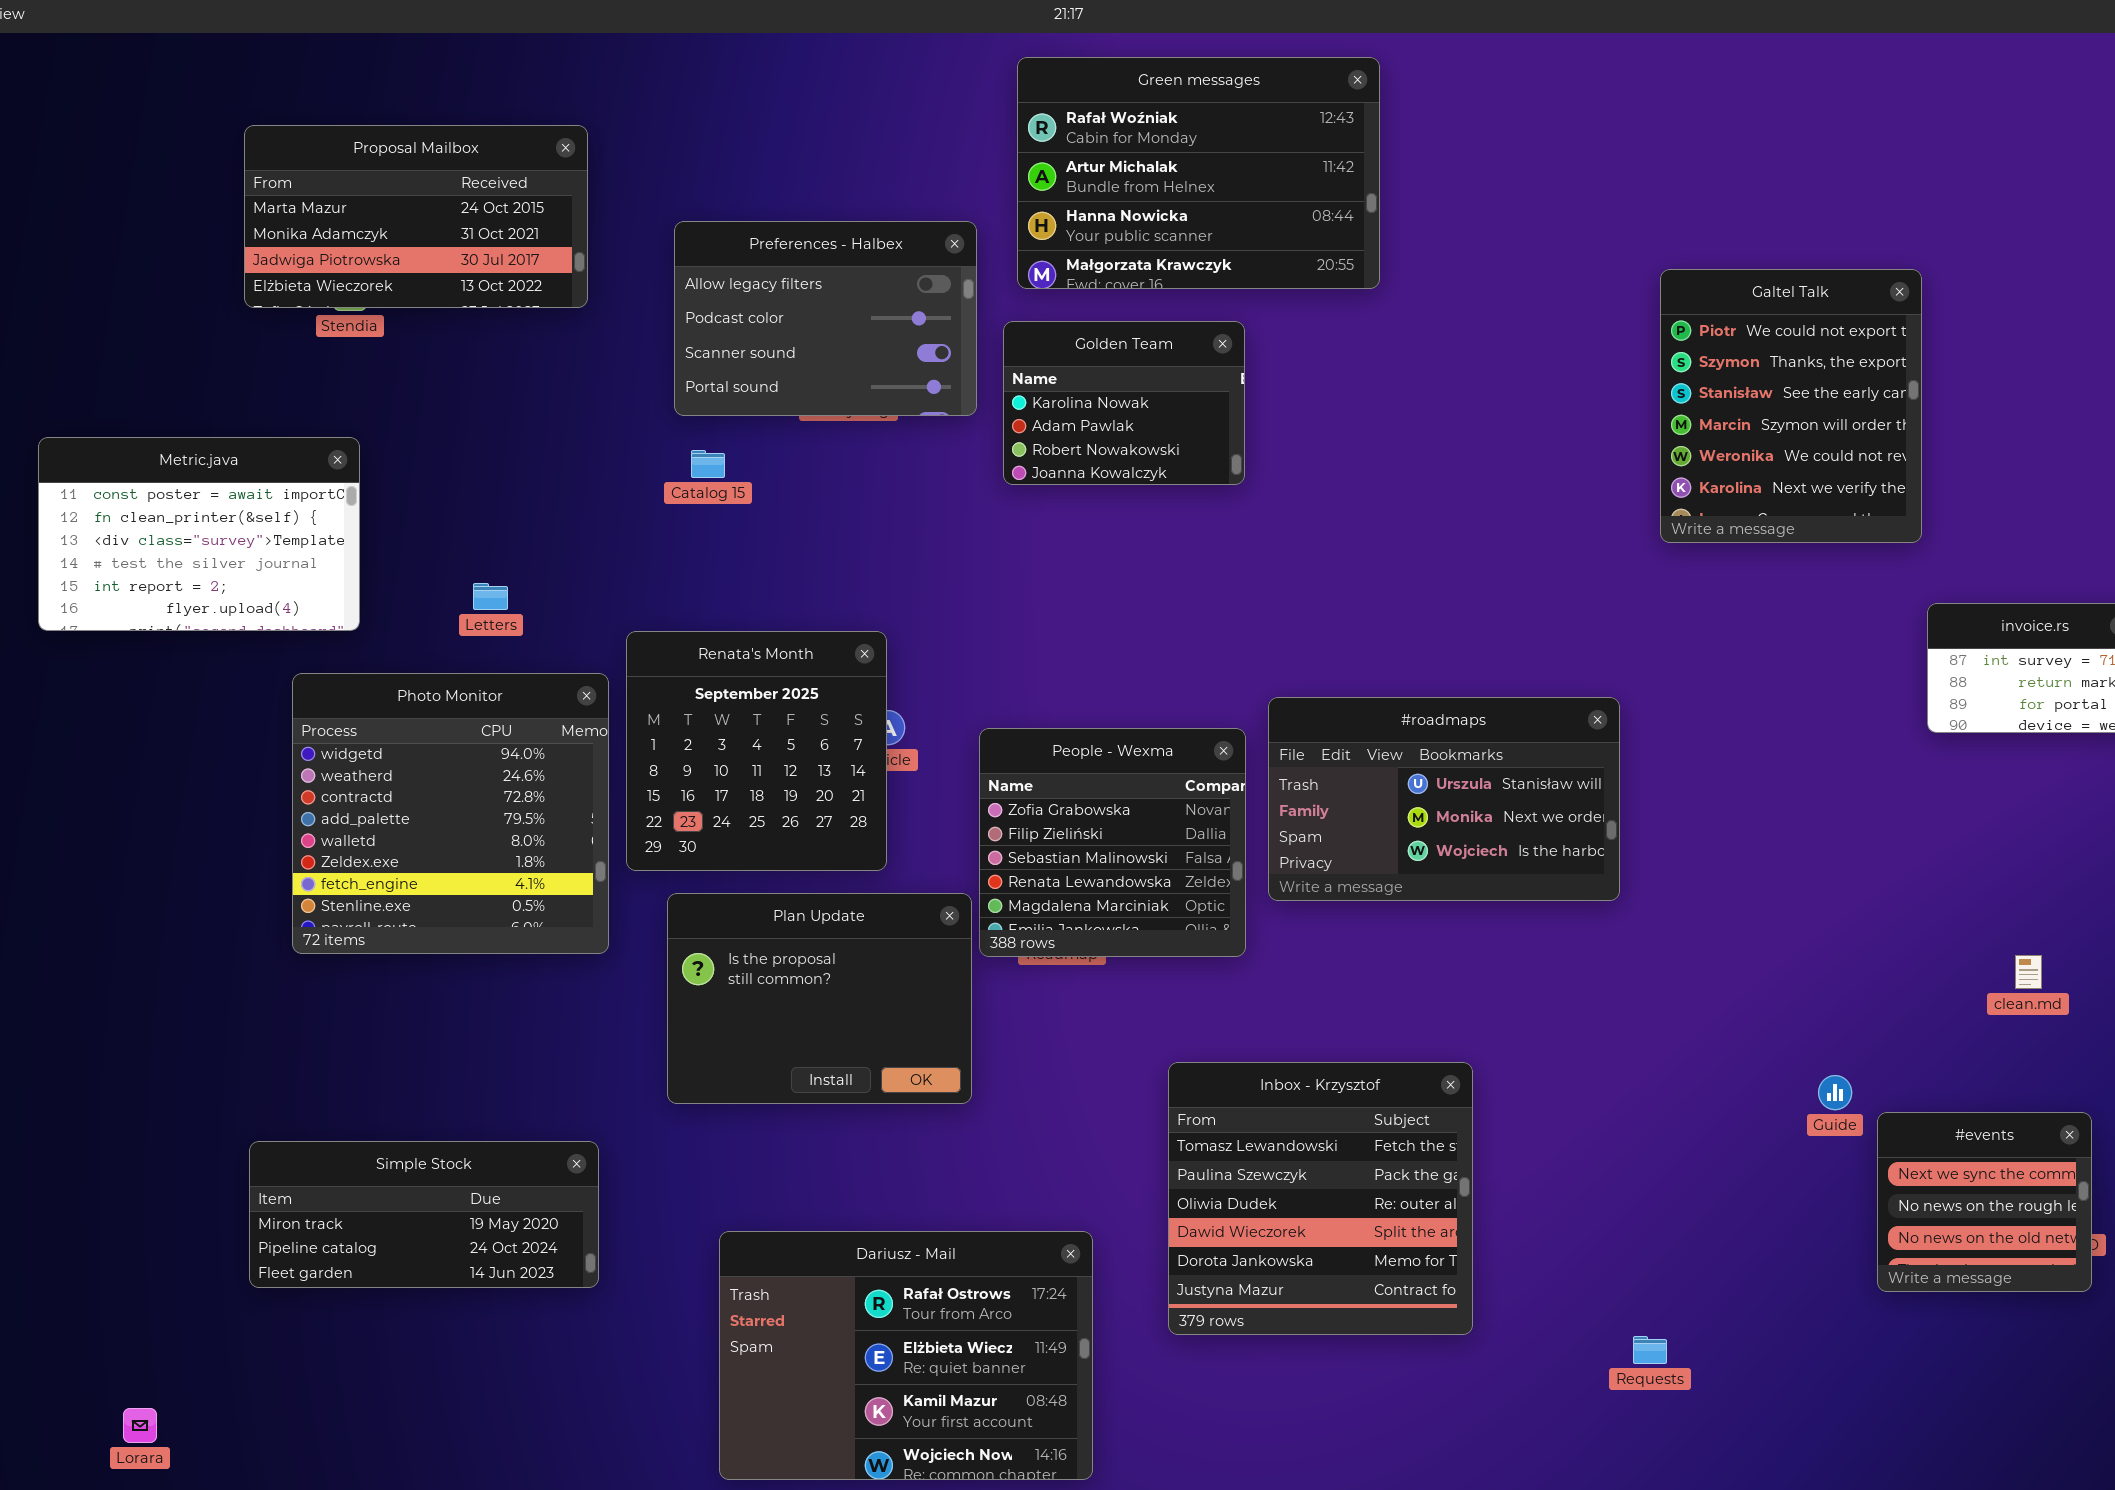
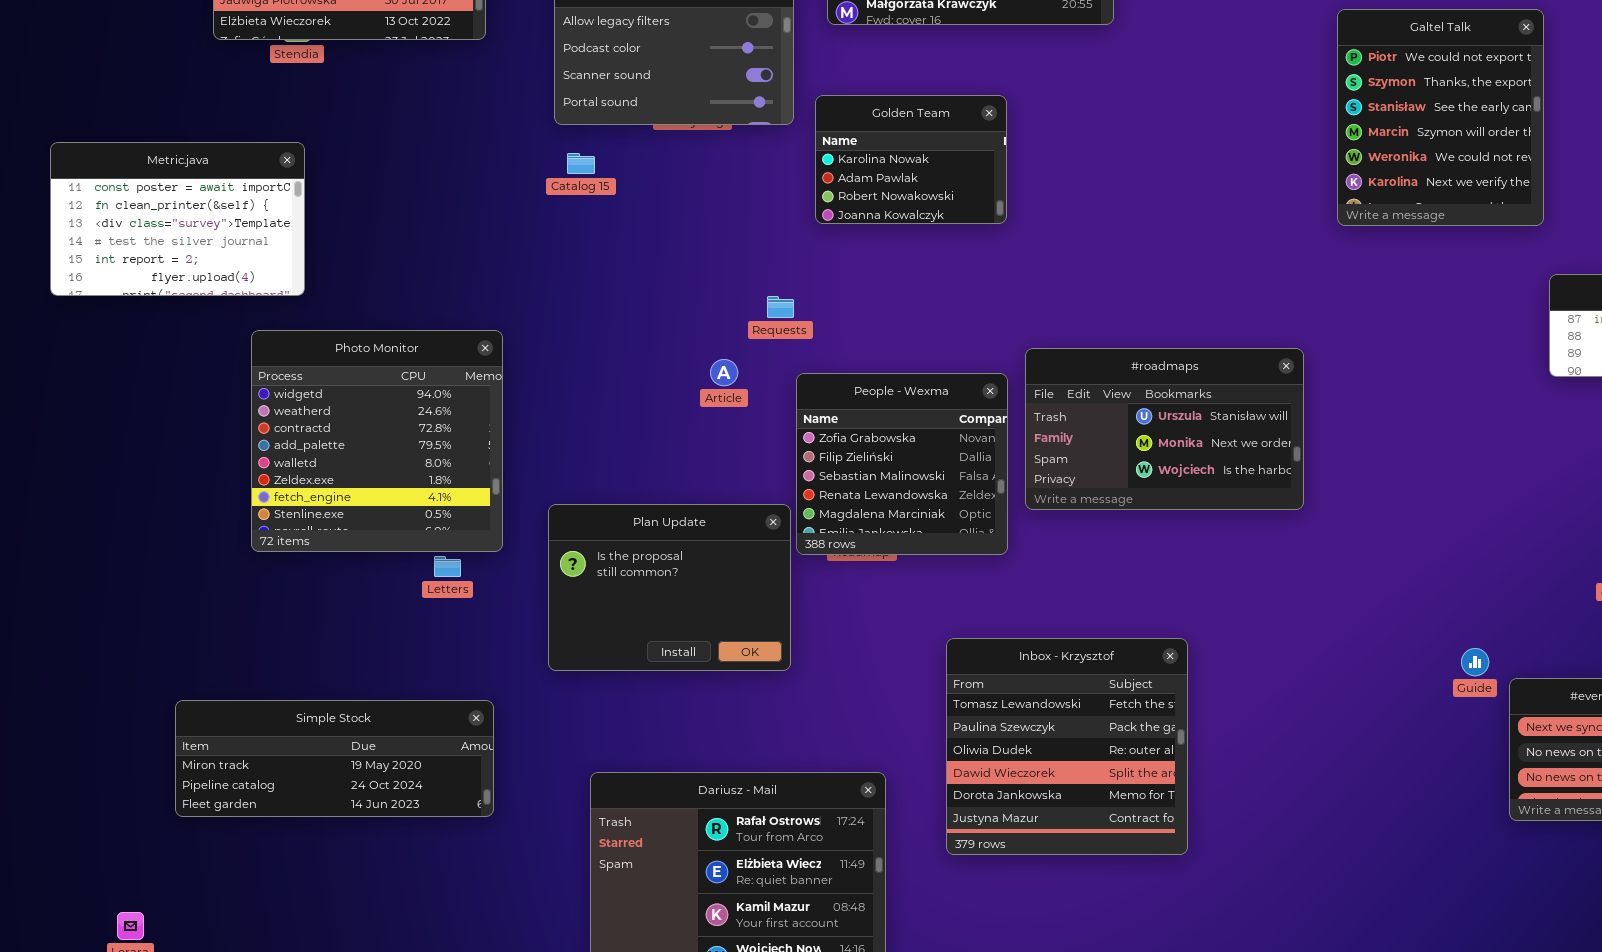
Golden Team: [1003,321,1245,485] -> [815,95,1007,224], moved
Letters: [473,583,508,610] -> [434,556,461,577], moved
Renata's Month: [626,631,887,871] -> none, closed
Simple Stock: [249,1141,599,1288] -> [175,700,494,817], resized
Requests: [1633,1336,1667,1364] -> [767,296,794,318], moved

